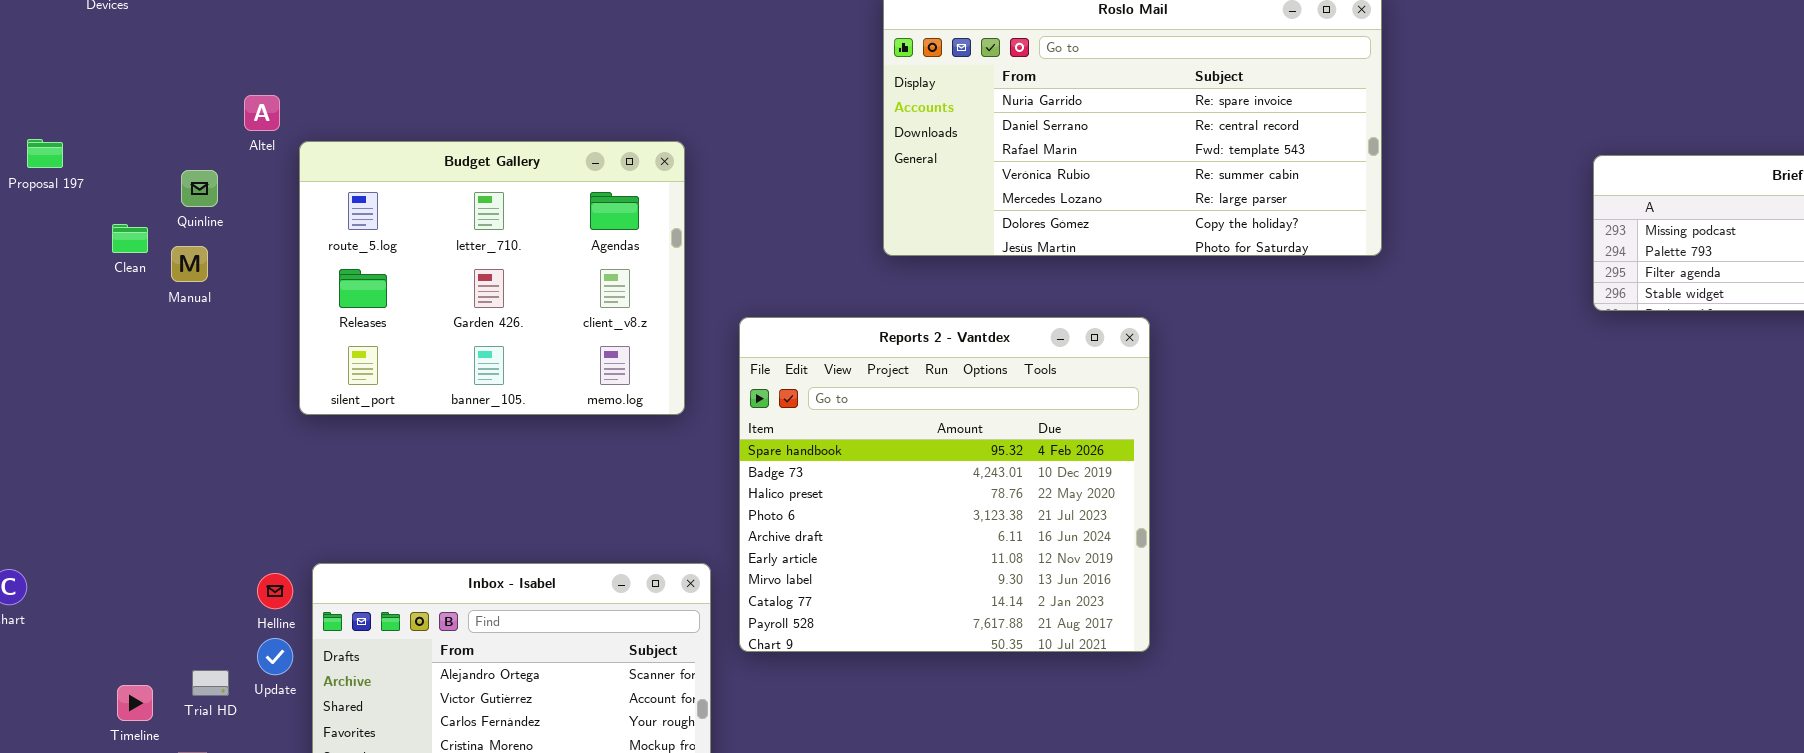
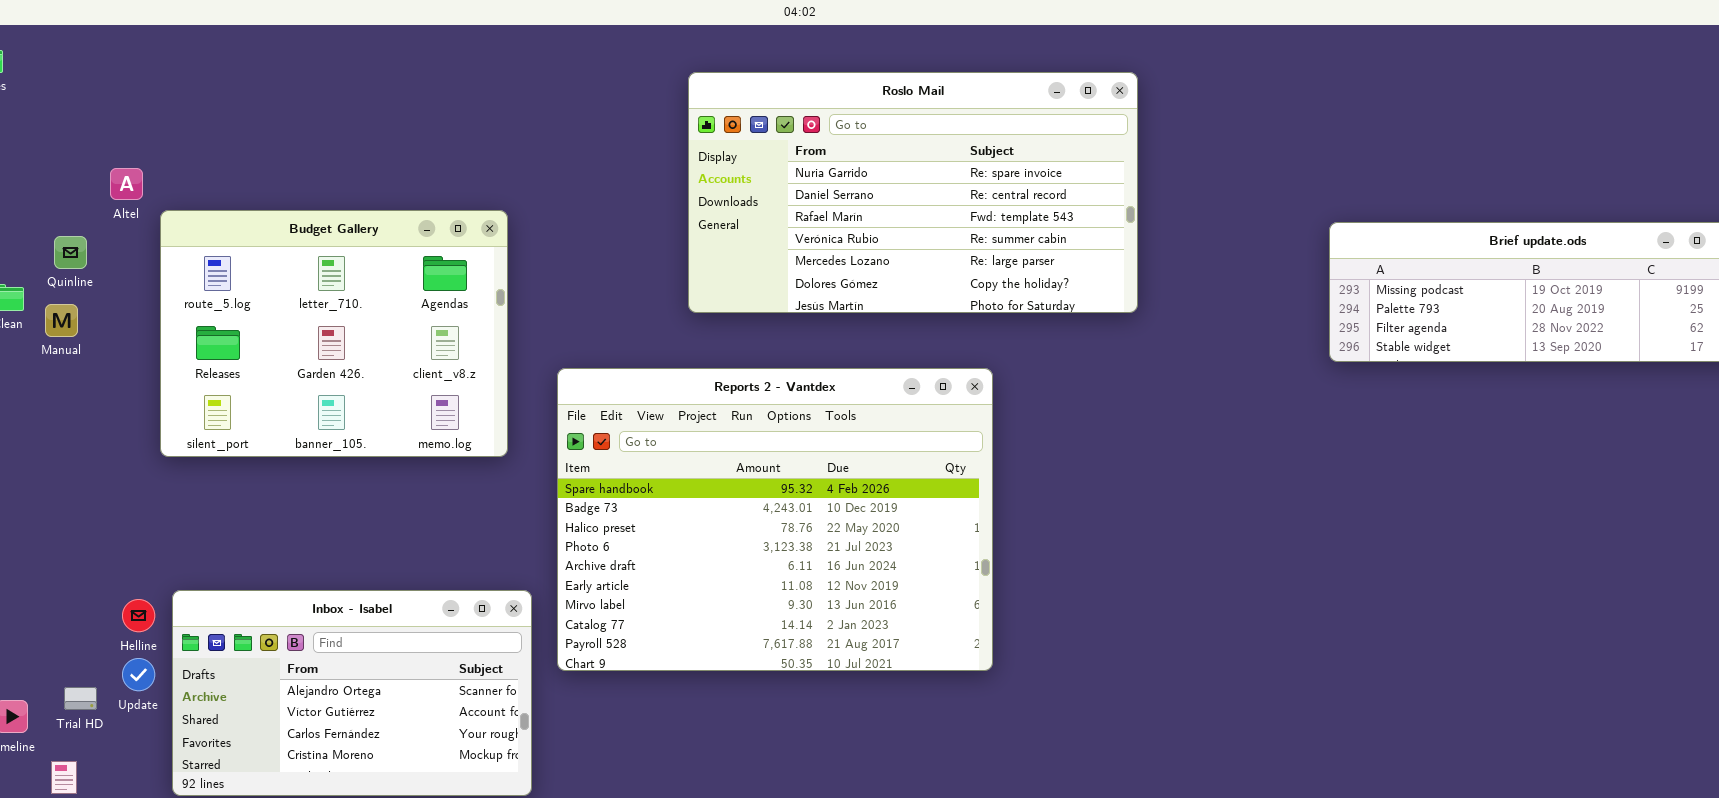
Reports 2 - Vantdex: [739,317,1150,652] -> [557,368,993,671], resized

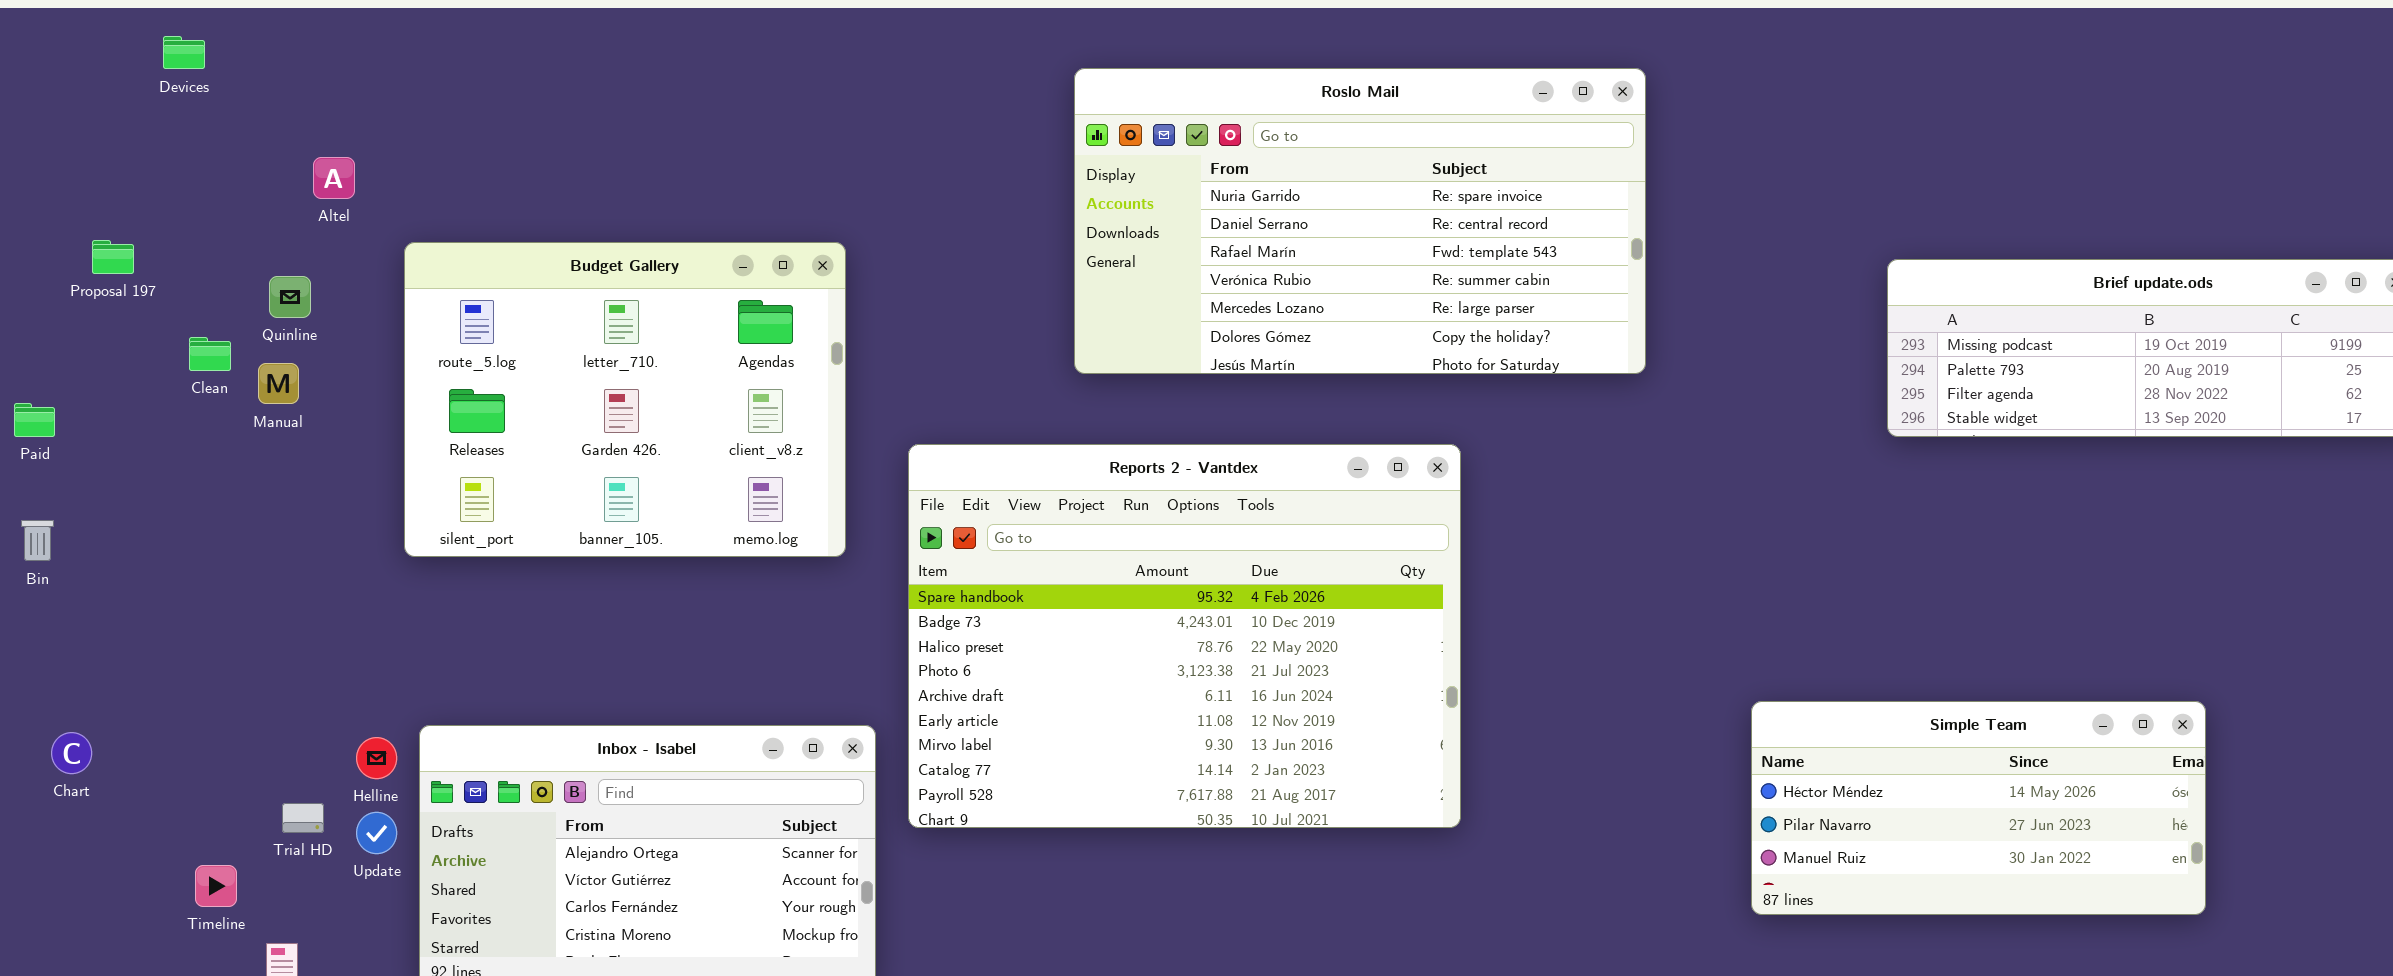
Altel: [110,168,143,200] -> [313,157,355,199], moved
Simple Team: none -> [1751,701,2206,915], opened
Trial HD: [64,687,97,710] -> [282,803,324,833], moved

